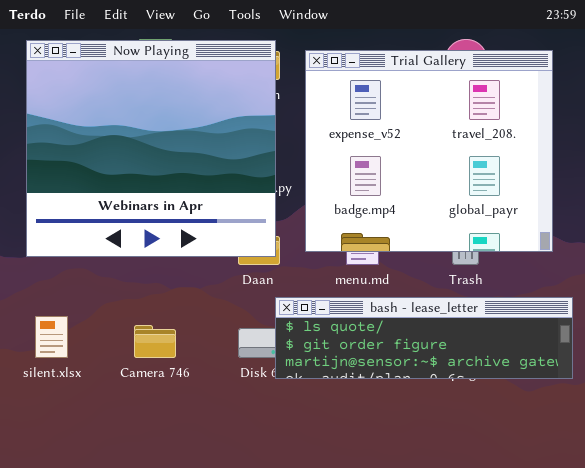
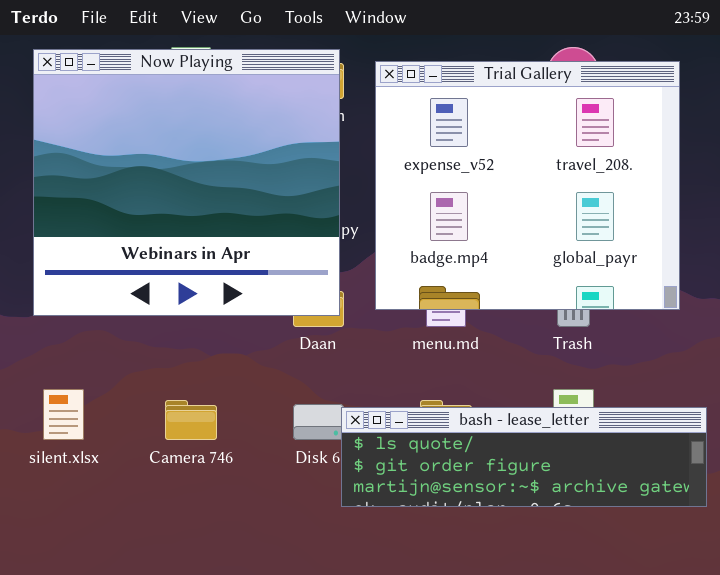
bash - lease_letter: [275,297,573,379] -> [341,407,707,507], moved

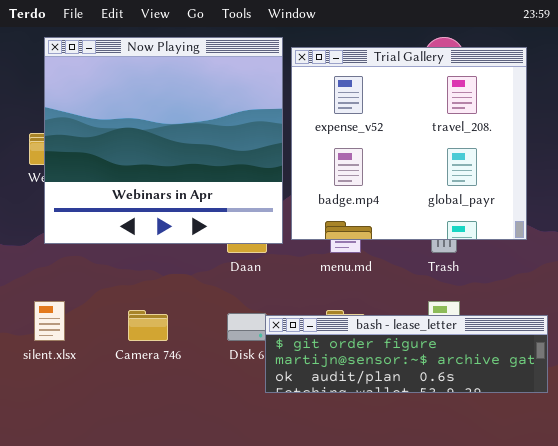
Now Playing: [33,49,340,316] -> [44,37,283,244], moved
bash - lease_letter: [341,407,707,507] -> [265,315,548,393], scrolled down 1 row

